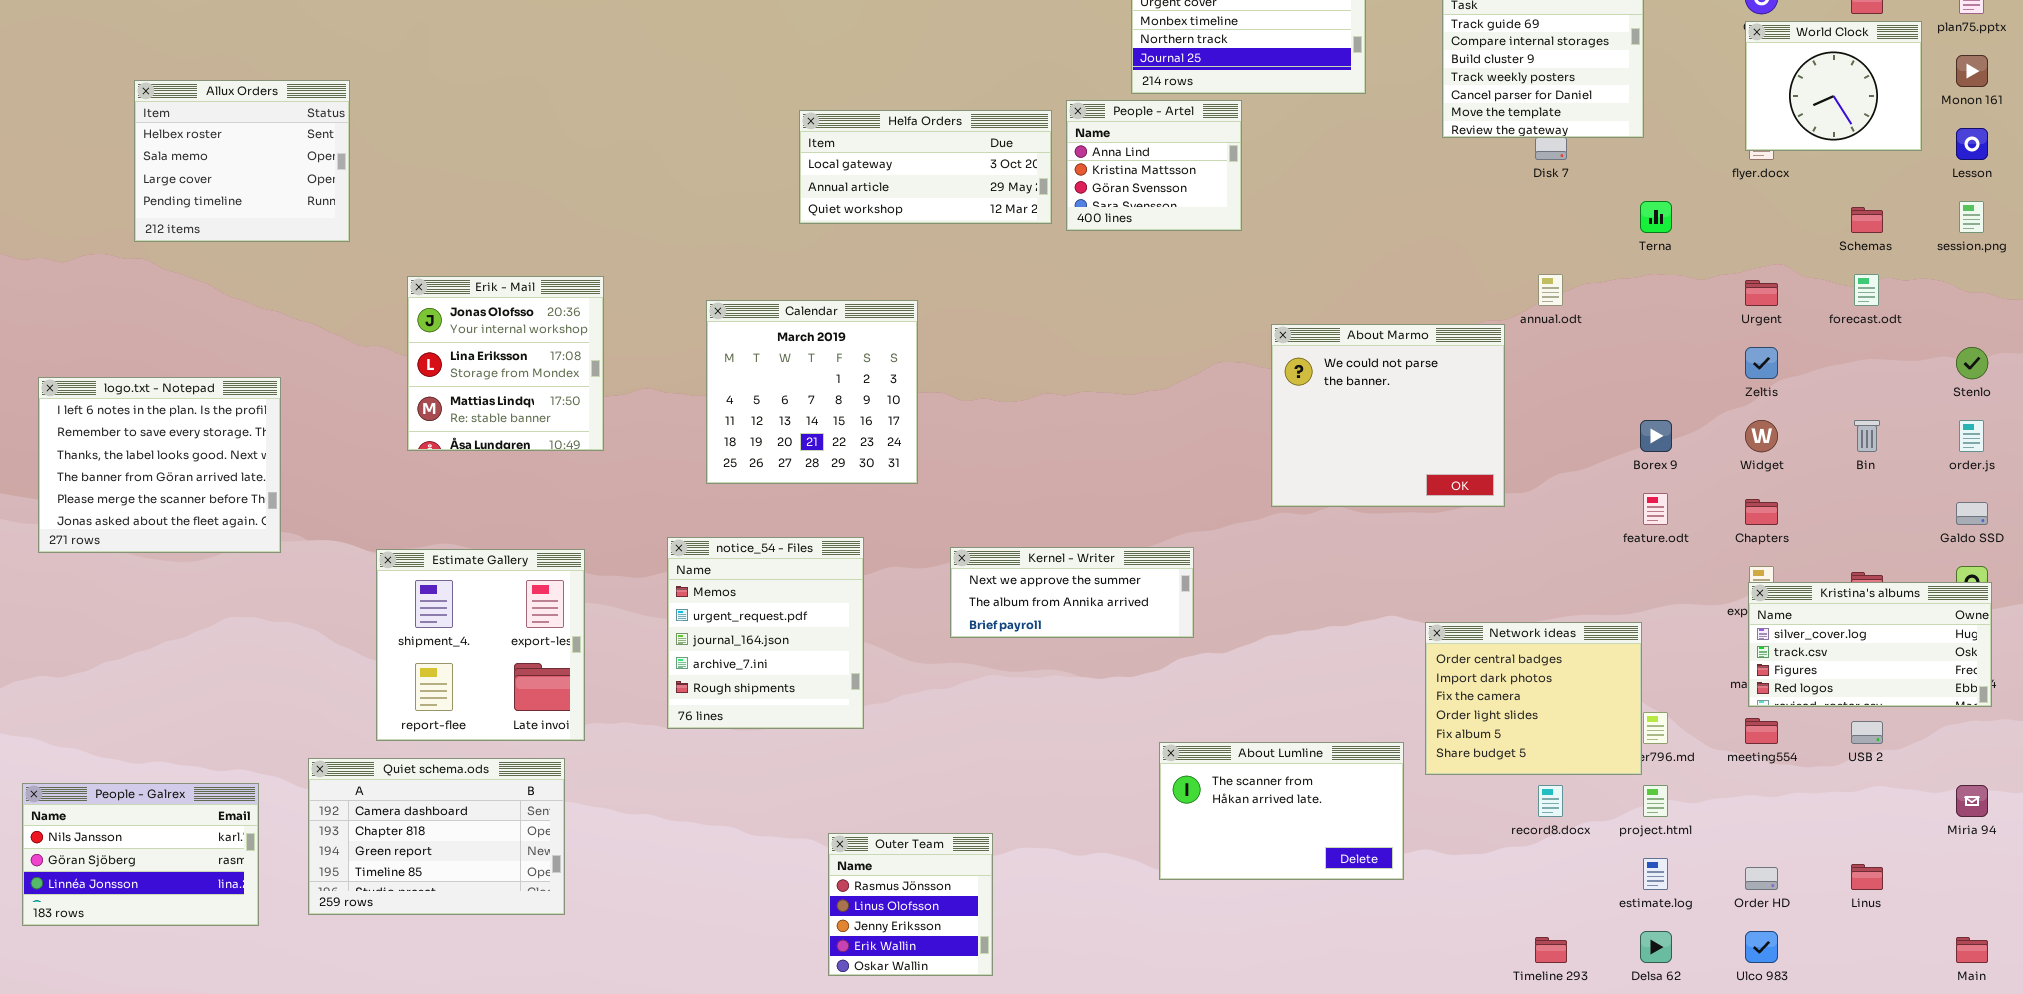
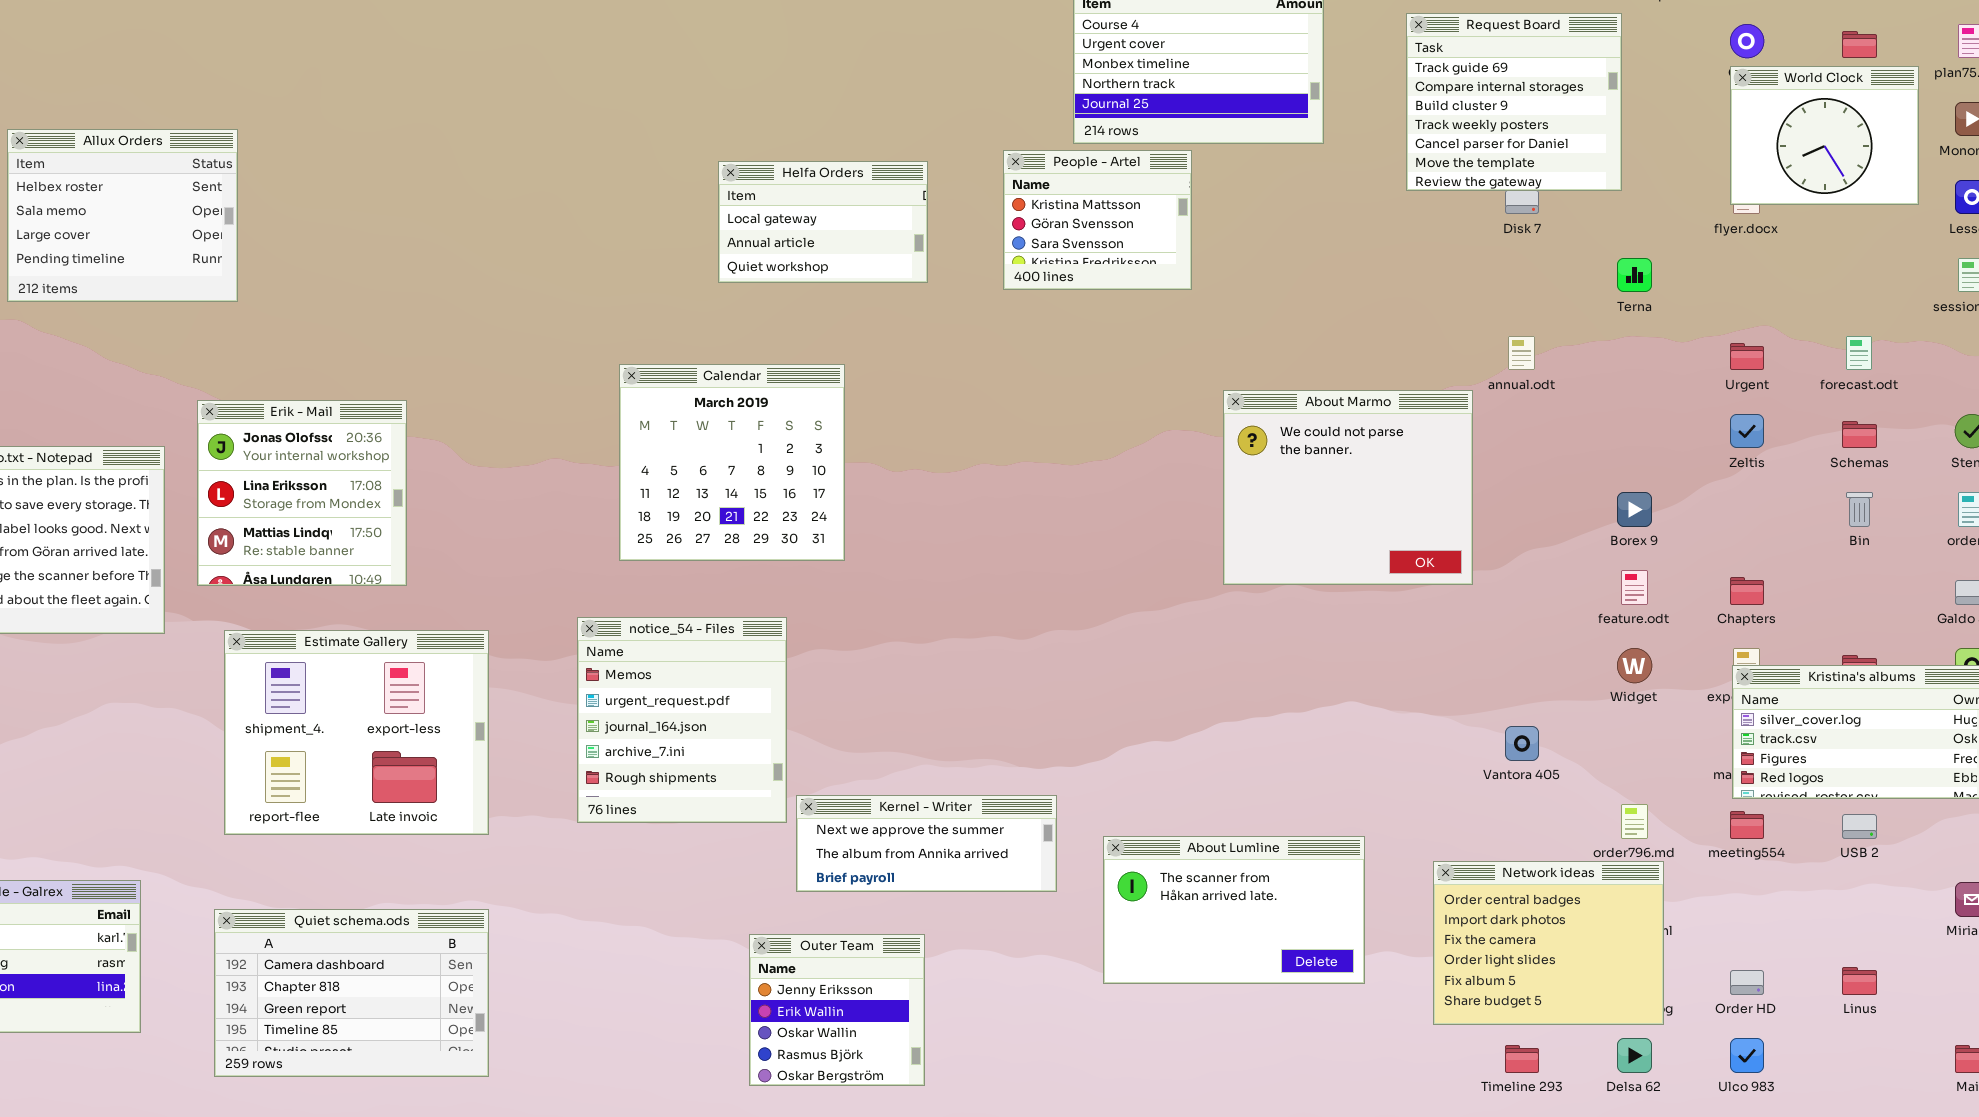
People - Artel: [1066,100,1242,231] -> [1003,150,1192,290], scrolled down 1 row
Helfa Orders: [799,110,1052,224] -> [718,161,928,283], resized
Schemas: [1851,207,1883,233] -> [1842,421,1877,448], moved
Erik - Mail: [407,276,604,451] -> [197,400,407,586], moved
Widget: [1745,420,1778,452] -> [1617,648,1652,683], moved
Kernel - Writer: [950,547,1194,638] -> [796,795,1057,892], moved
Estimate Gallery: [376,549,585,741] -> [224,630,489,835], resized
Network ideas: [1425,622,1642,775] -> [1433,861,1664,1025], moved
Quiet schema.ods: [308,758,565,915] -> [214,909,489,1077], moved
Outer Team: [828,833,993,976] -> [749,934,925,1086], scrolled down 2 rows

